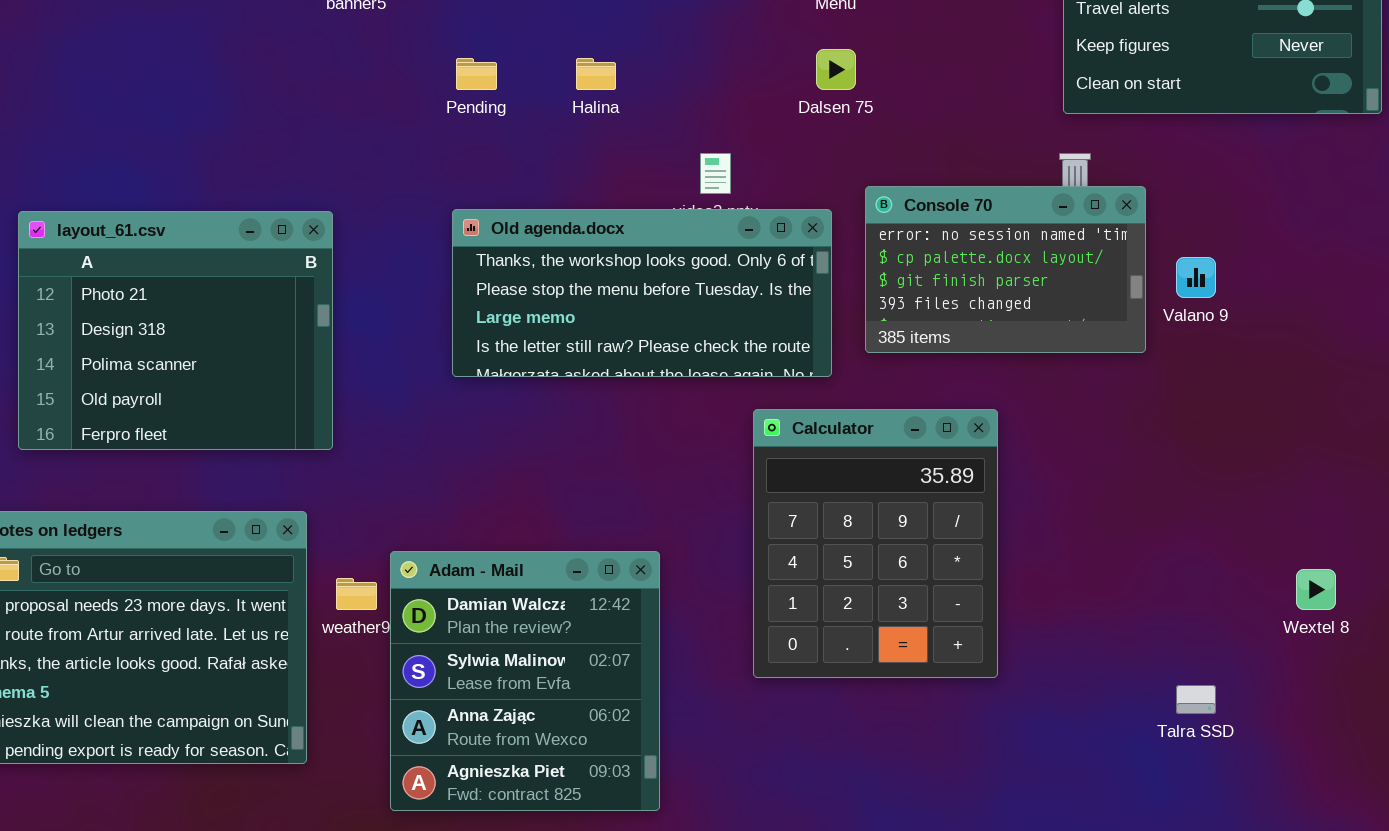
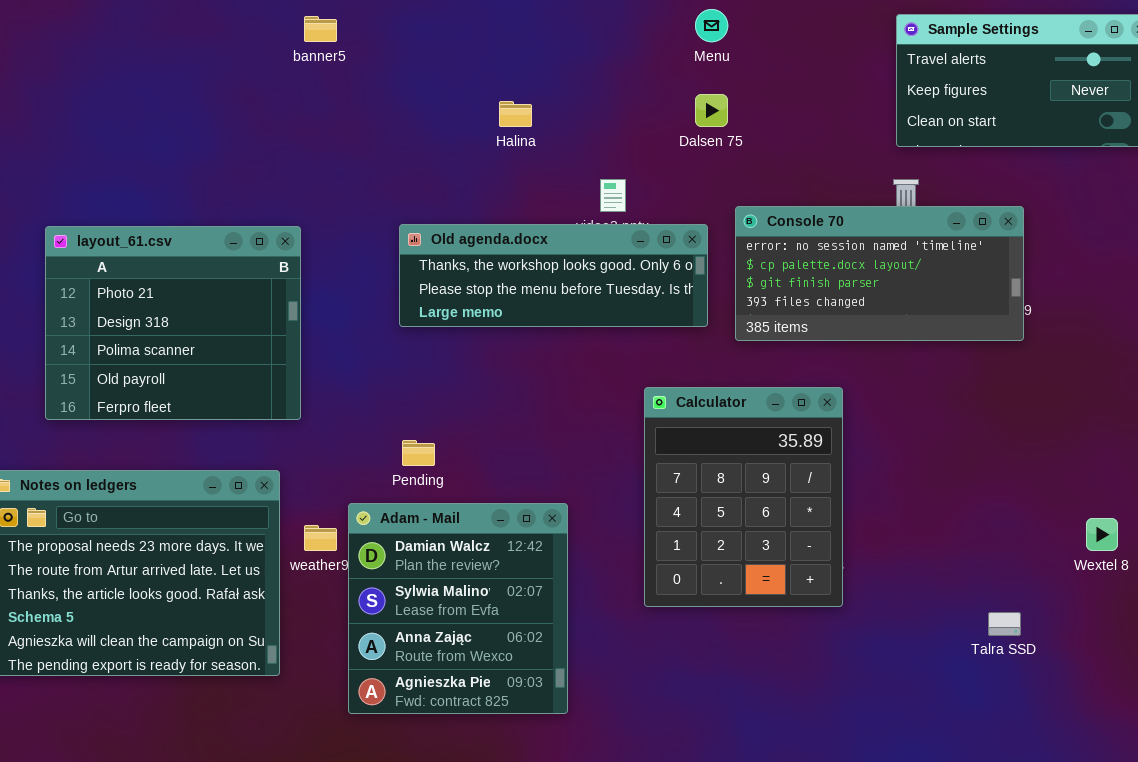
Pending: [456,58,497,90] -> [402,440,435,466], moved
Console 70: [865,186,1146,353] -> [735,206,1024,341], resized
Old agenda.docx: [452,209,832,377] -> [399,224,708,327], resized

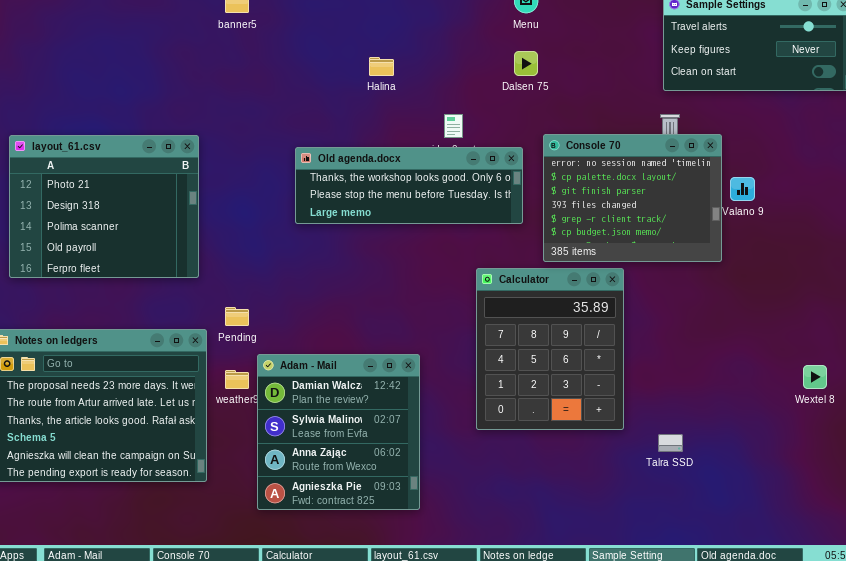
Console 70: [735,206,1024,341] -> [543,134,722,262], resized
layout_61.csv: [45,226,301,420] -> [9,135,199,278], moved
Pending: [402,440,435,466] -> [225,307,249,326], moved
Talra SSD: [988,612,1021,636] -> [658,434,683,452], moved

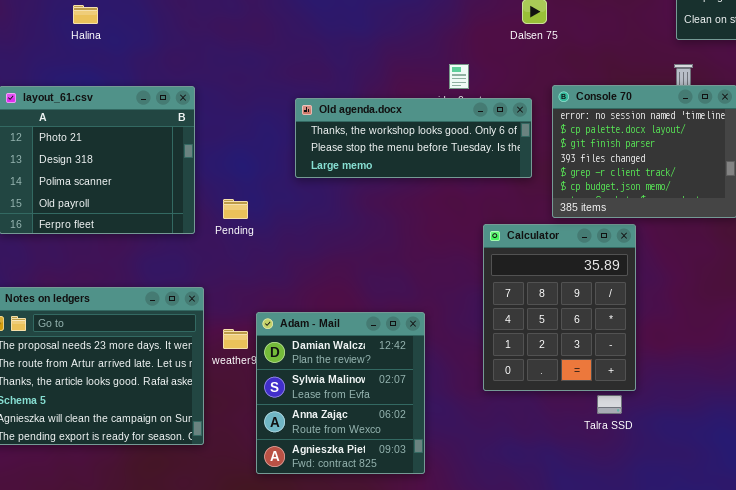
Halina: [369,57,394,76] -> [73,5,98,24], moved
Pending: [225,307,249,326] -> [223,199,248,219], moved
Talra SSD: [658,434,683,452] -> [597,395,622,414], moved

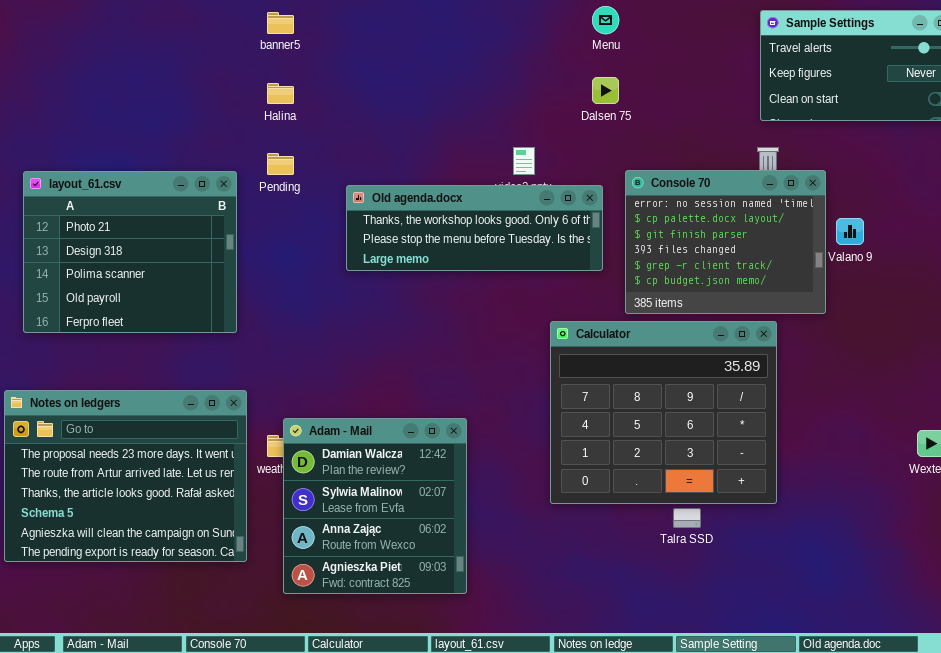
Halina: [73,5,98,24] -> [267,83,294,104], moved
Pending: [223,199,248,219] -> [267,153,294,175], moved
Calculator: [483,224,636,391] -> [550,321,777,504], resized
Adam - Mail: [256,312,425,474] -> [283,418,467,594], moved

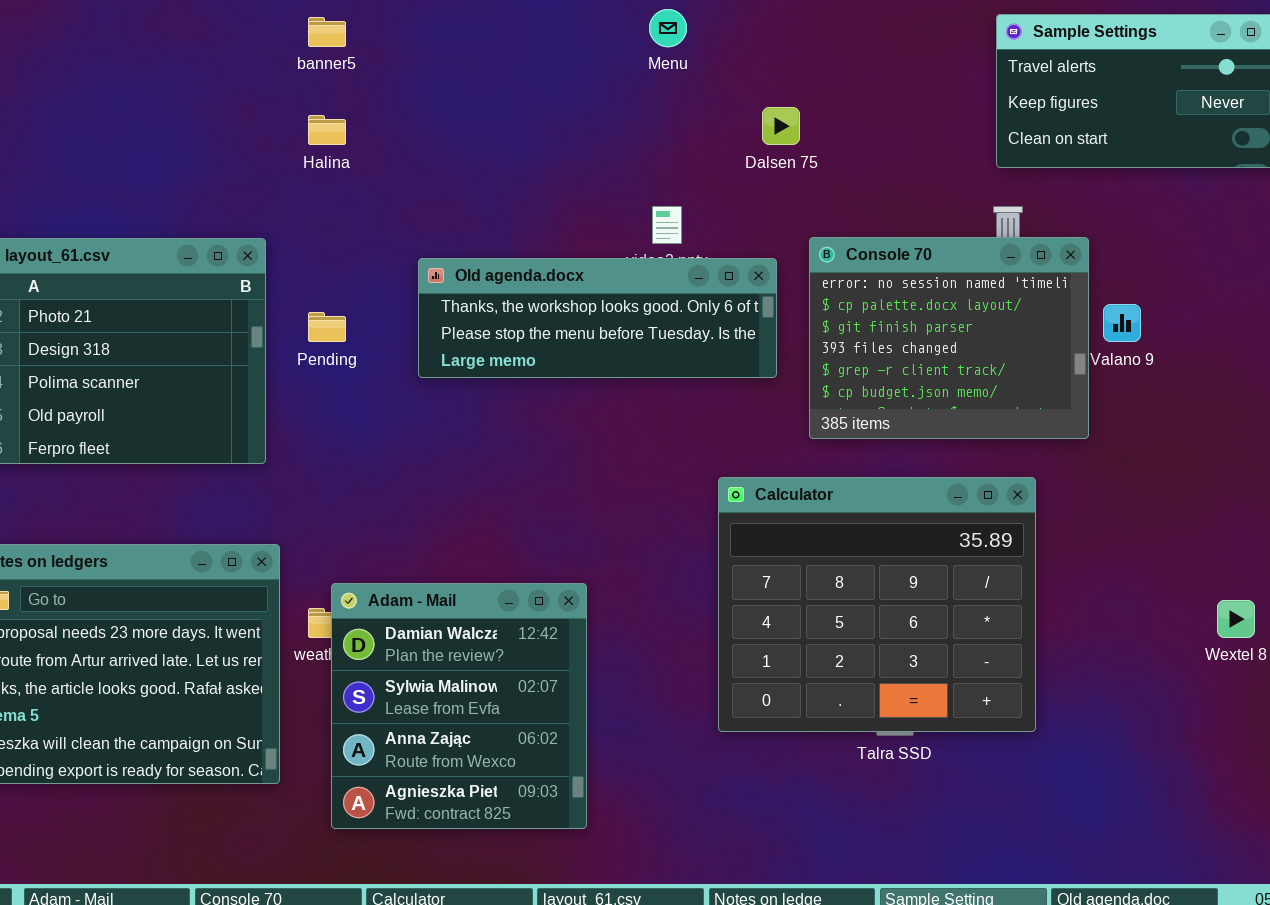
Menu: [592,6,619,34] -> [649,9,687,47], moved
Pending: [267,153,294,175] -> [308,312,346,342], moved
Calculator: [550,321,777,504] -> [718,477,1036,732], moved

